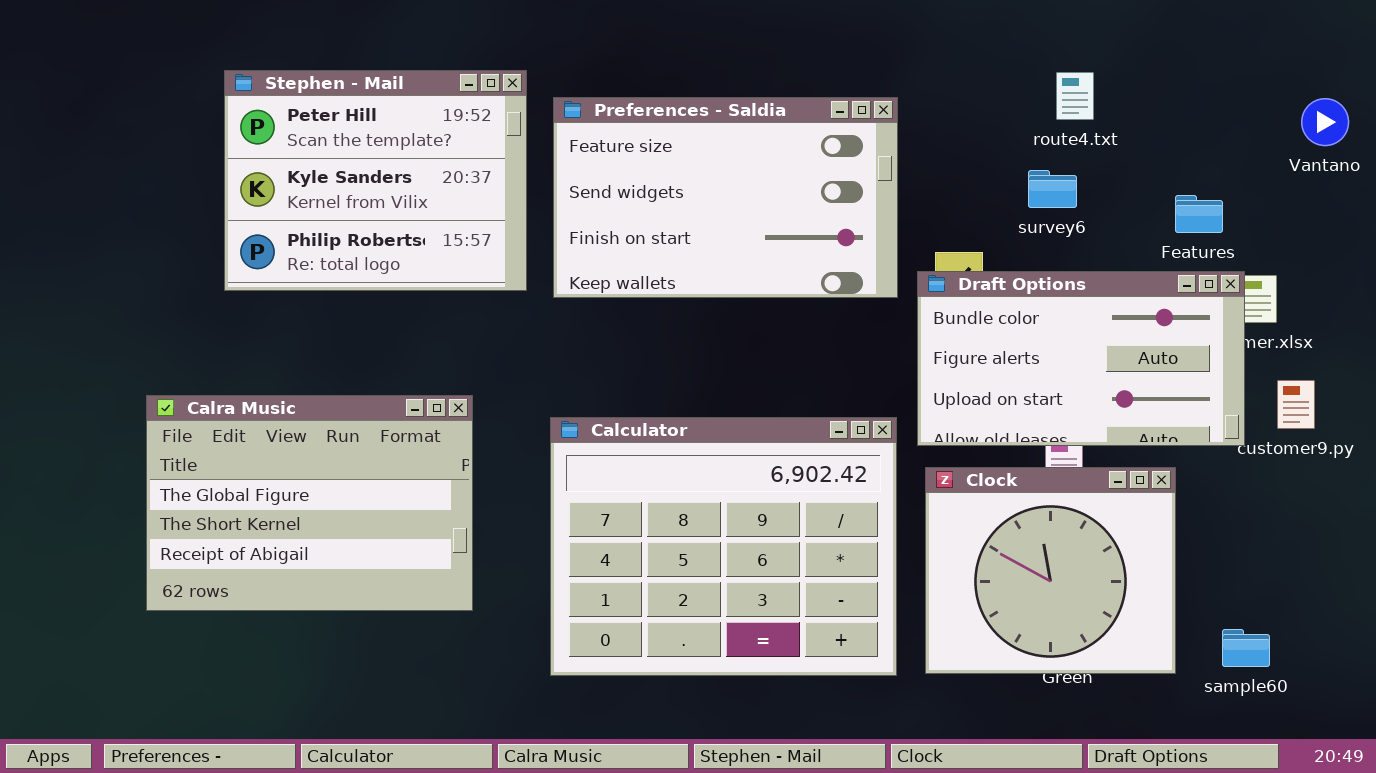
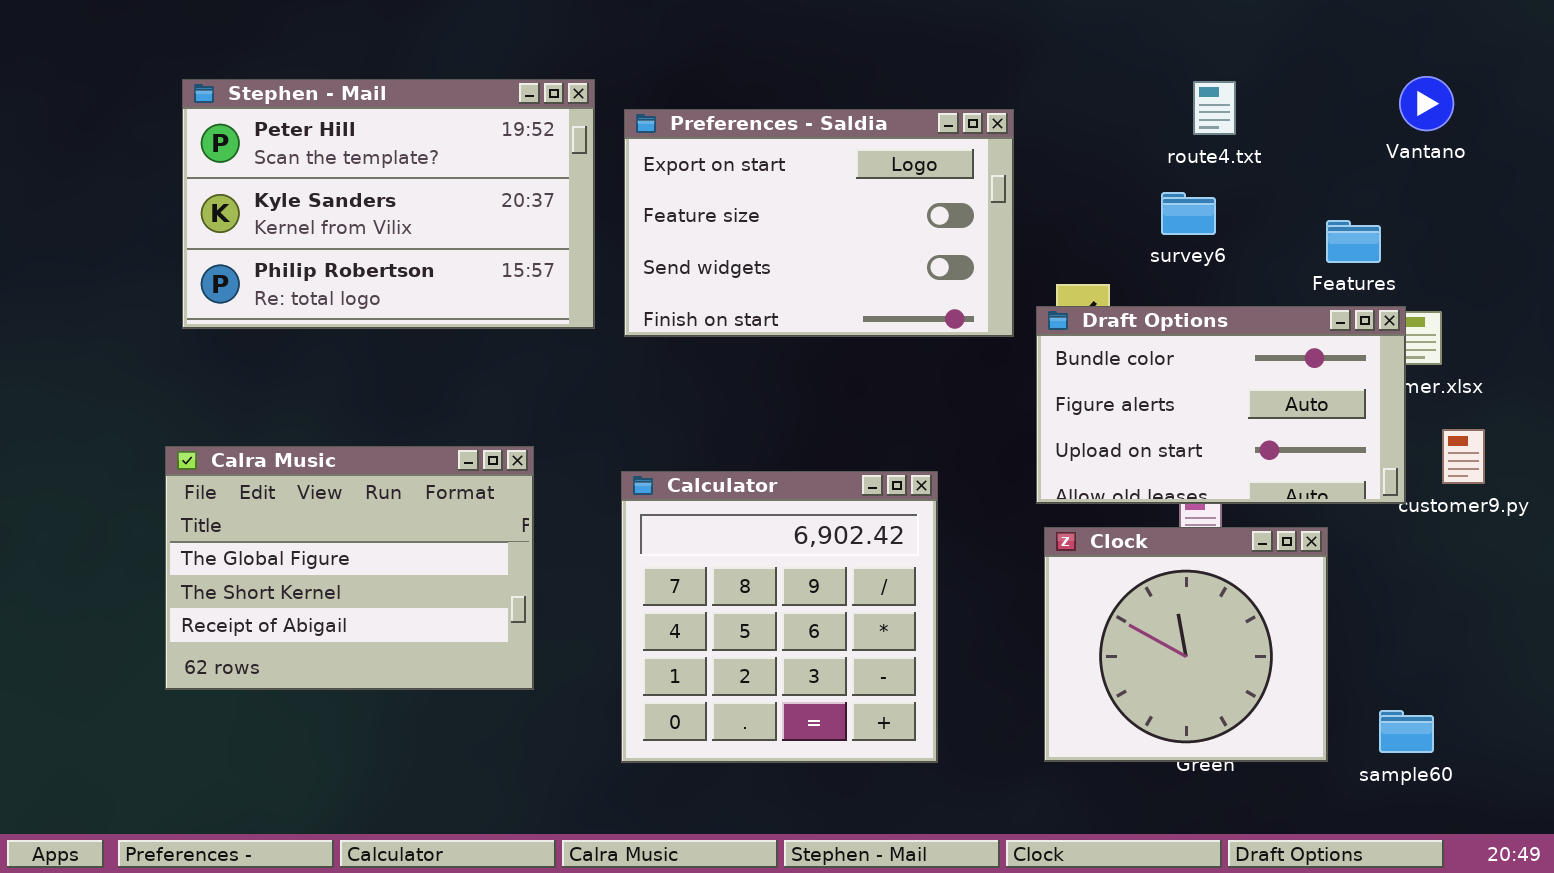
Stephen - Mail: [224,70,527,291] -> [182,79,595,329], resized
Preferences - Saldia: [553,97,898,298] -> [624,109,1014,337], scrolled up 1 row
Vantano: [1301,98,1349,146] -> [1399,76,1454,131], moved
Calculator: [550,417,897,676] -> [621,471,938,763], resized

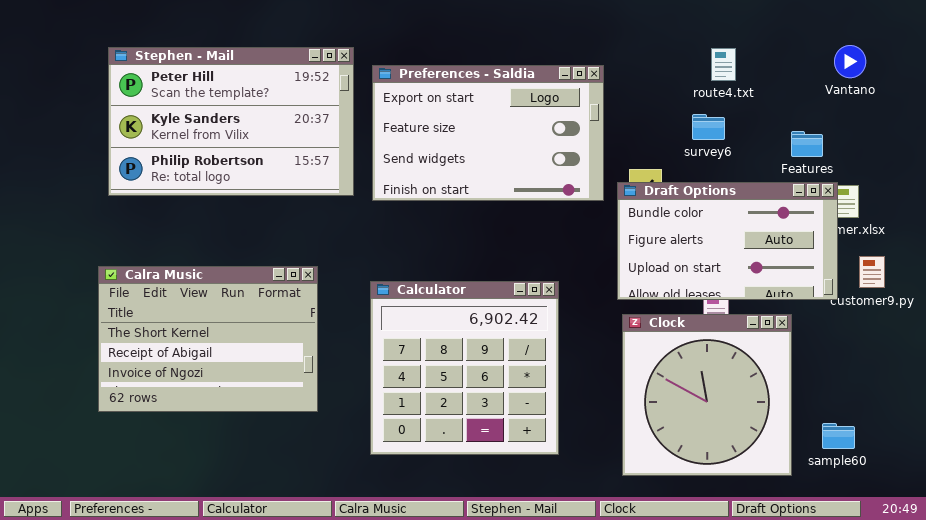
Calra Music: [165,446,534,690] -> [98,266,318,412], scrolled down 1 row
Clock: [1044,527,1328,762] -> [622,314,792,476], resized

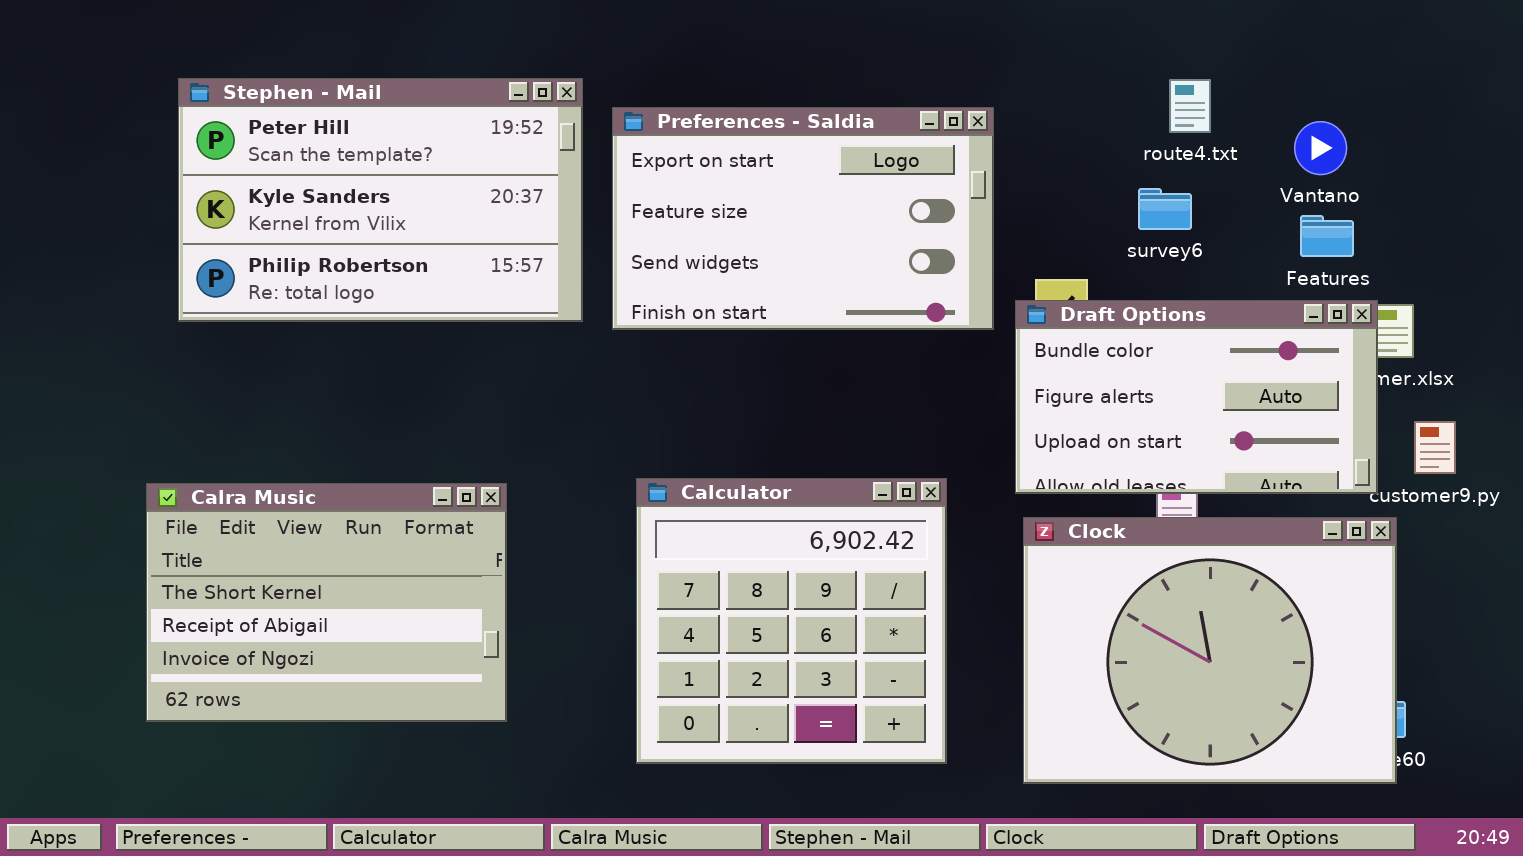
Vantano: [834,45,866,78] -> [1294,121,1347,175], moved
Calra Music: [98,266,318,412] -> [146,483,507,722], moved
Calculator: [370,281,559,455] -> [636,478,947,764], moved
Clock: [622,314,792,476] -> [1023,517,1397,784], resized

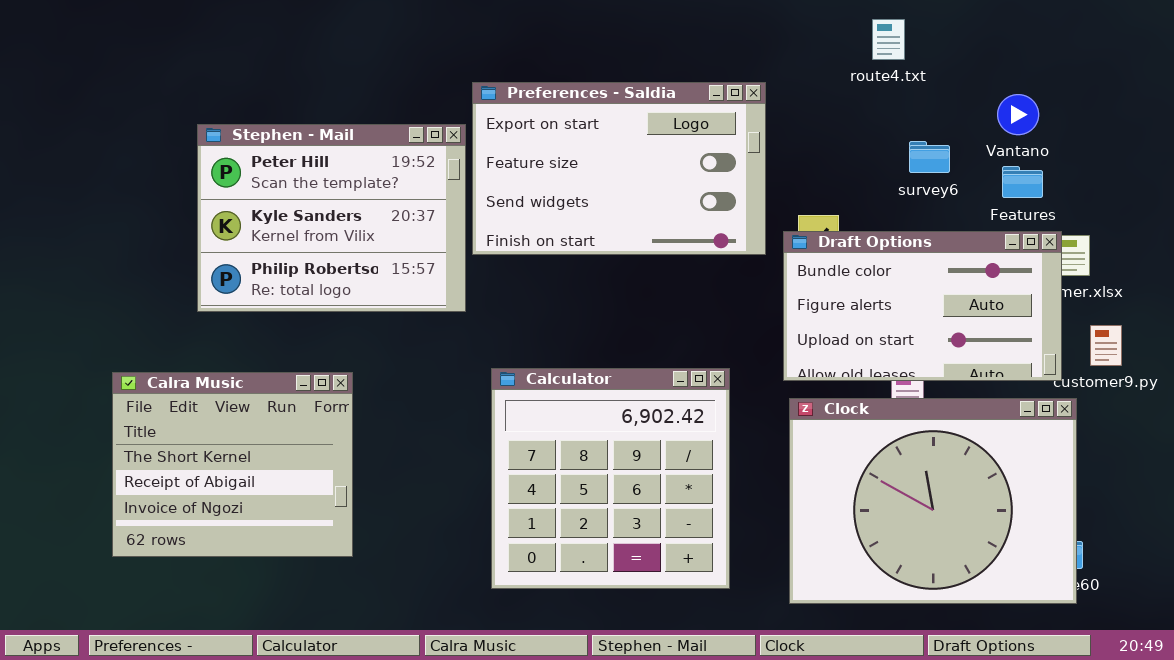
Stephen - Mail: [178,78,583,322] -> [197,124,466,312], moved, resized
route4.txt: [1169,79,1211,133] -> [872,19,905,60], moved
survey6: [1138,188,1192,230] -> [909,141,950,173], moved
Calra Music: [146,483,507,722] -> [112,372,353,557], resized

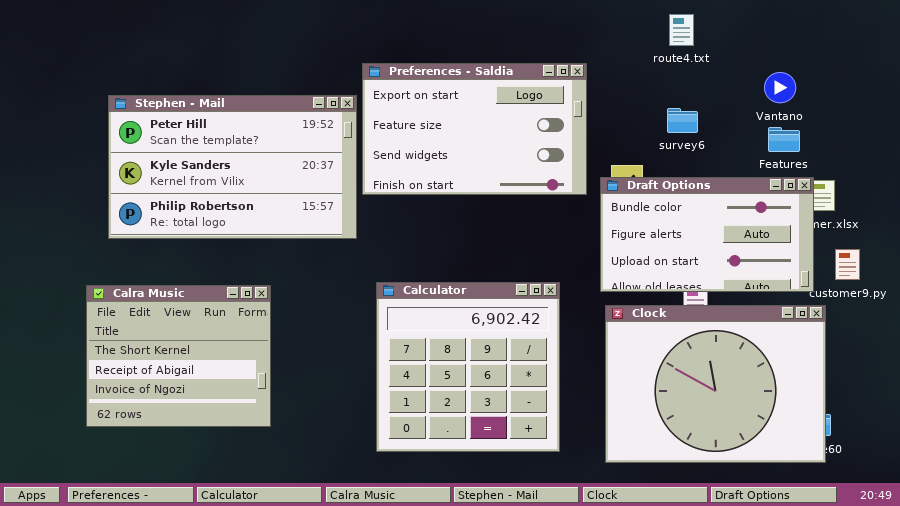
Stephen - Mail: [197,124,466,312] -> [108,95,357,239], resized
survey6: [909,141,950,173] -> [667,108,698,133], moved

